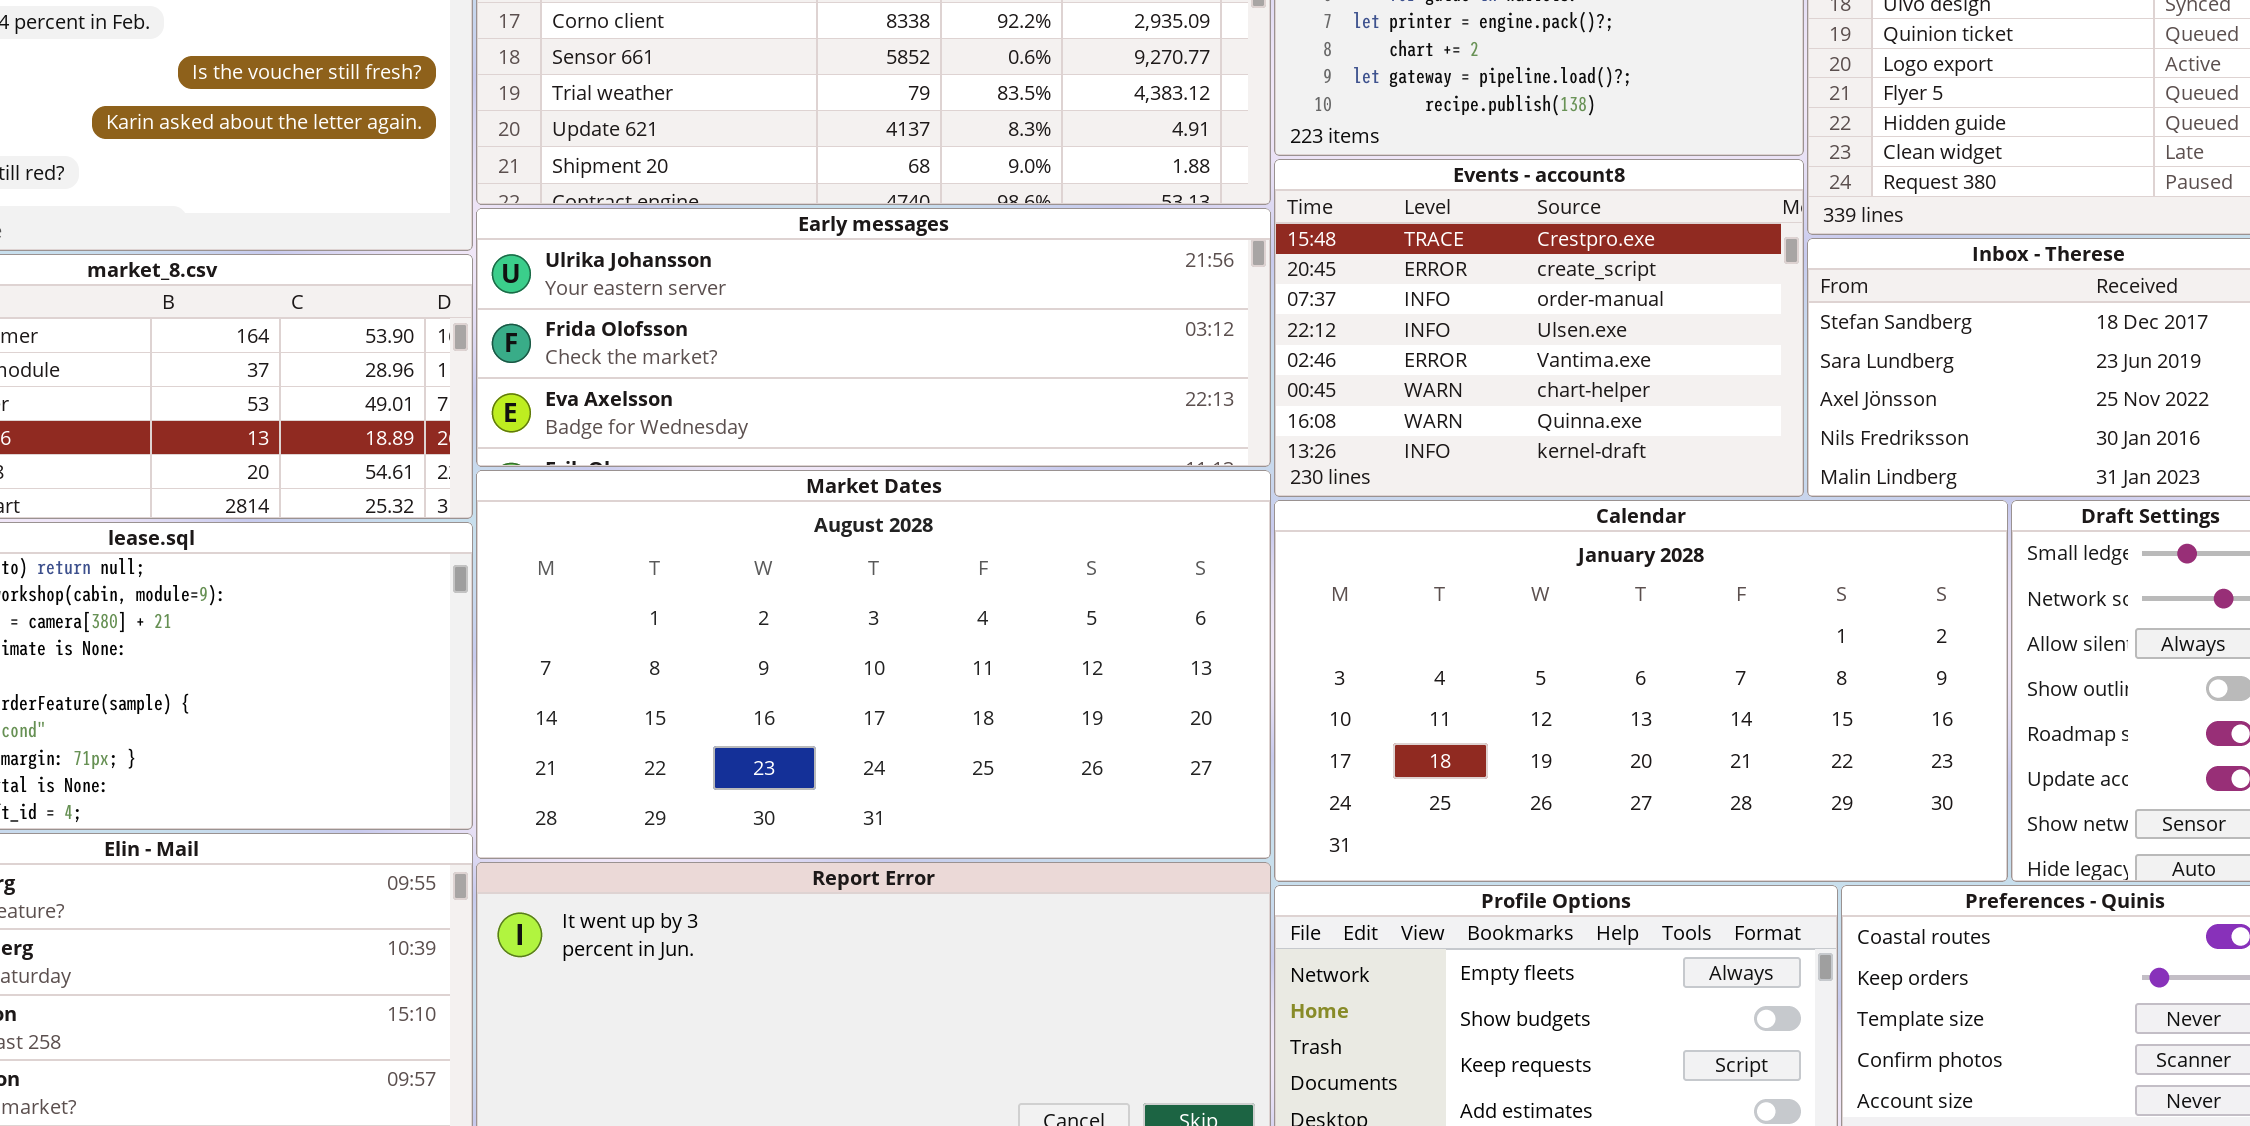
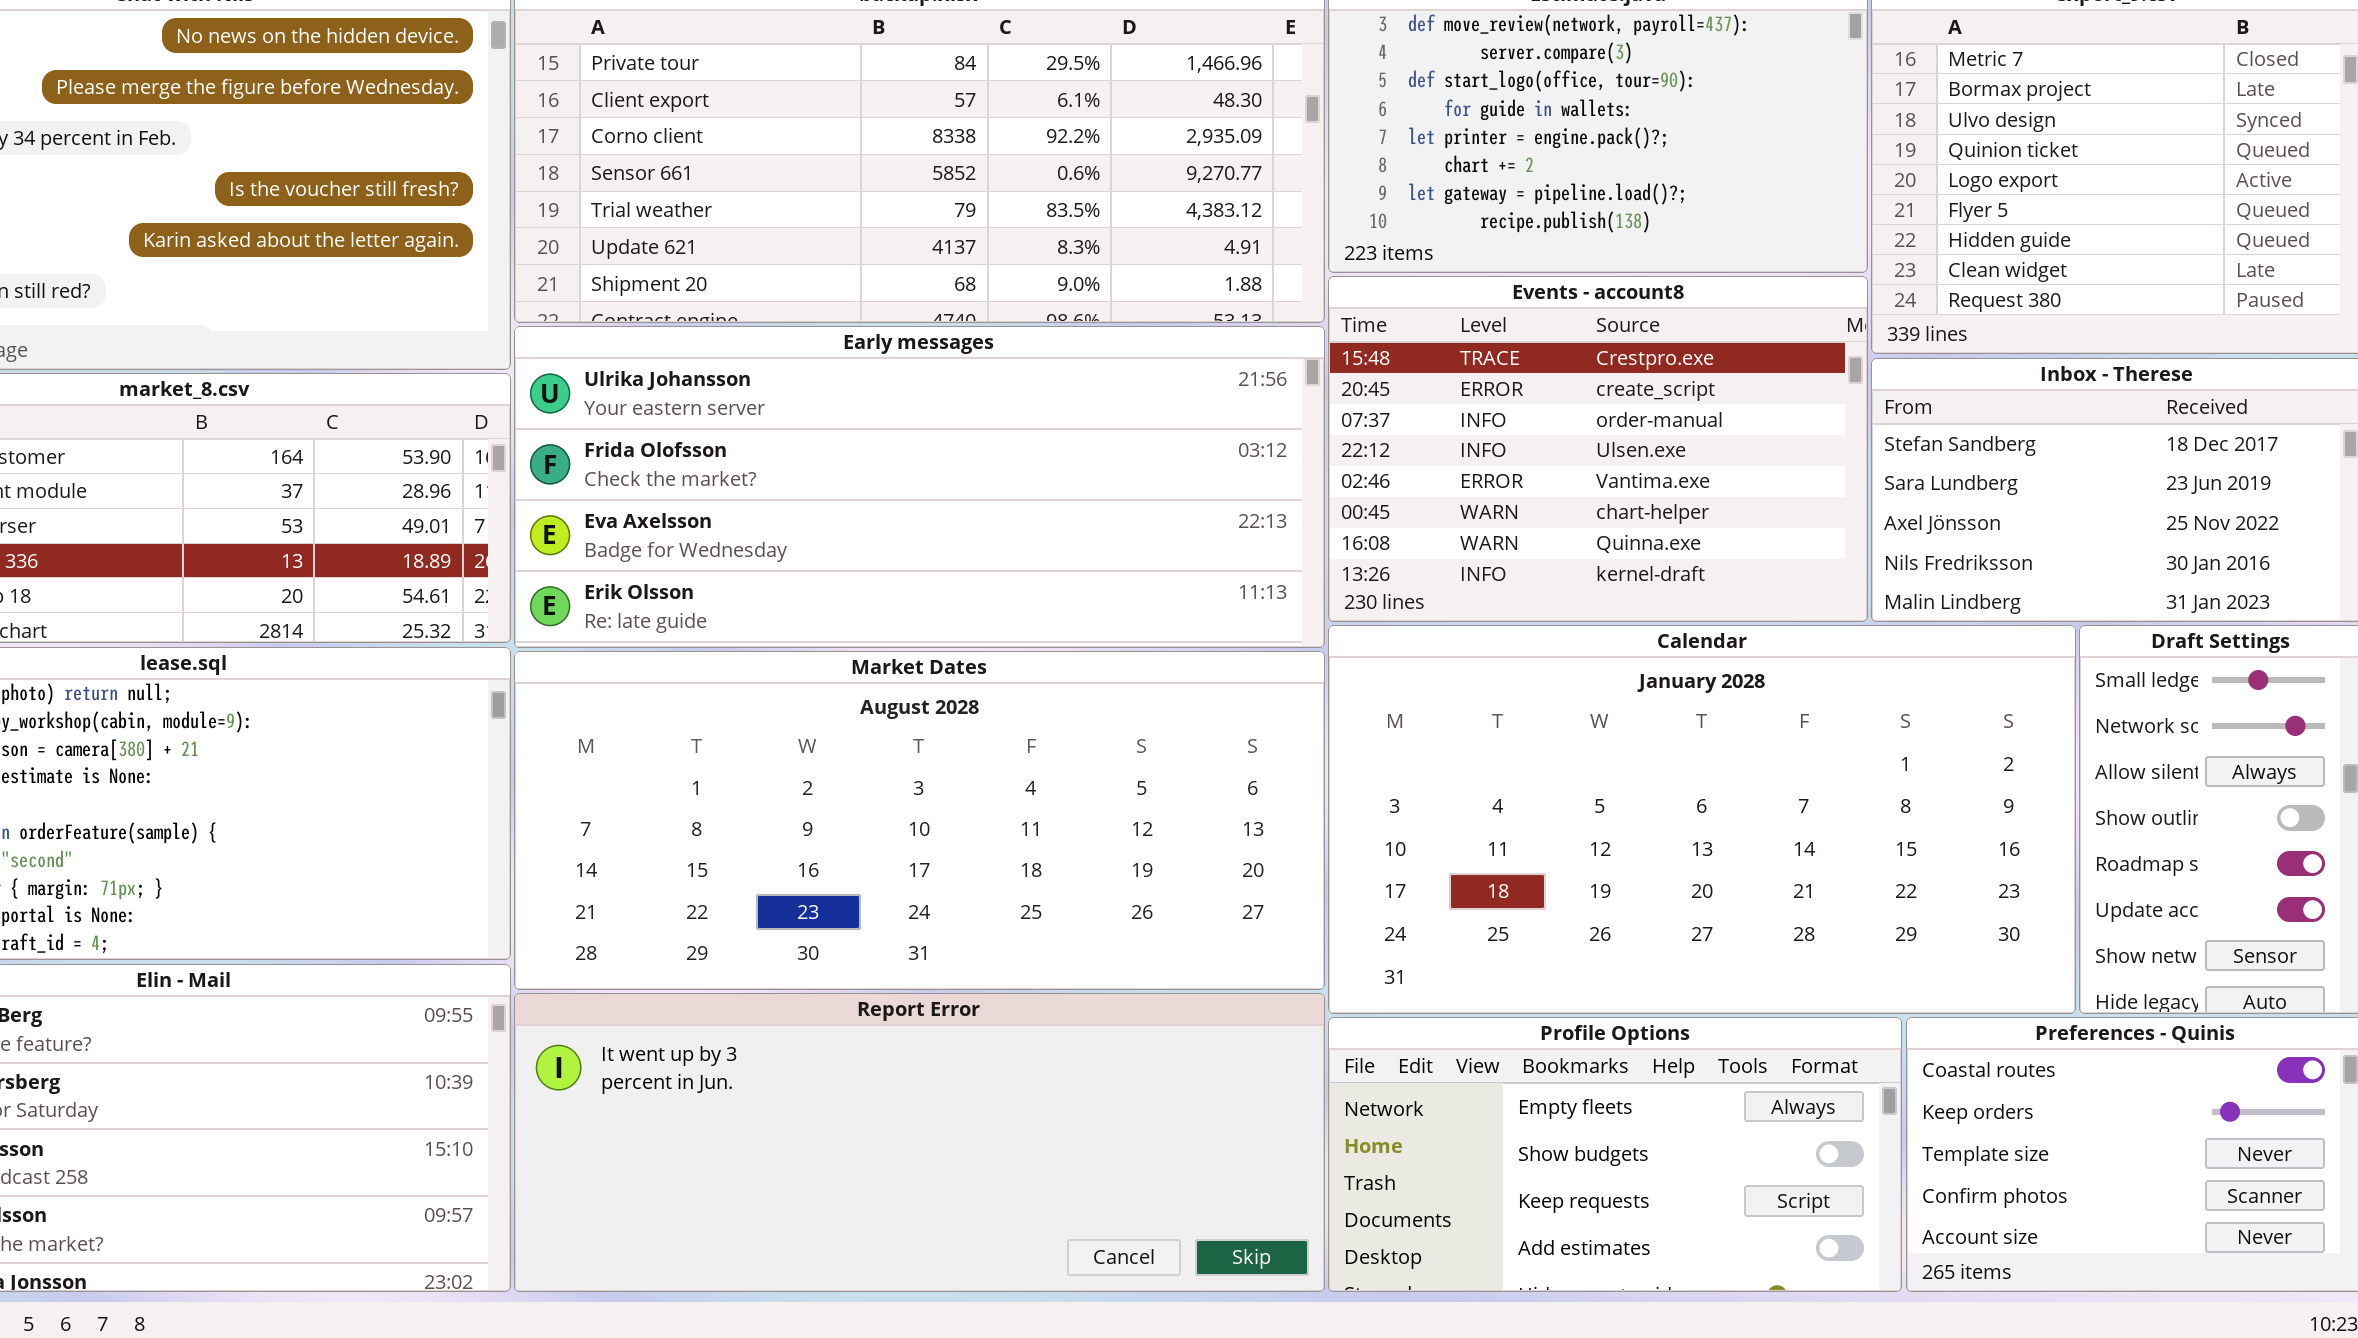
Early messages: [476,208,1271,467] -> [514,326,1325,648], resized
Market Dates: [476,470,1271,859] -> [514,651,1325,990], resized

